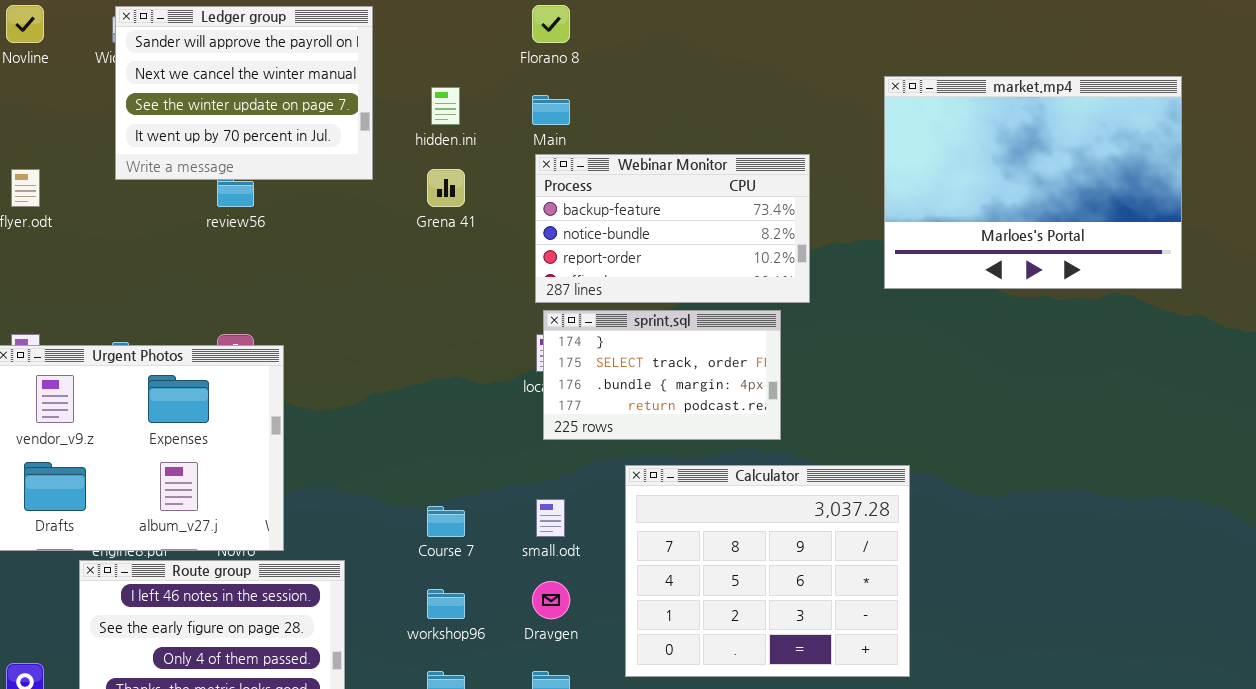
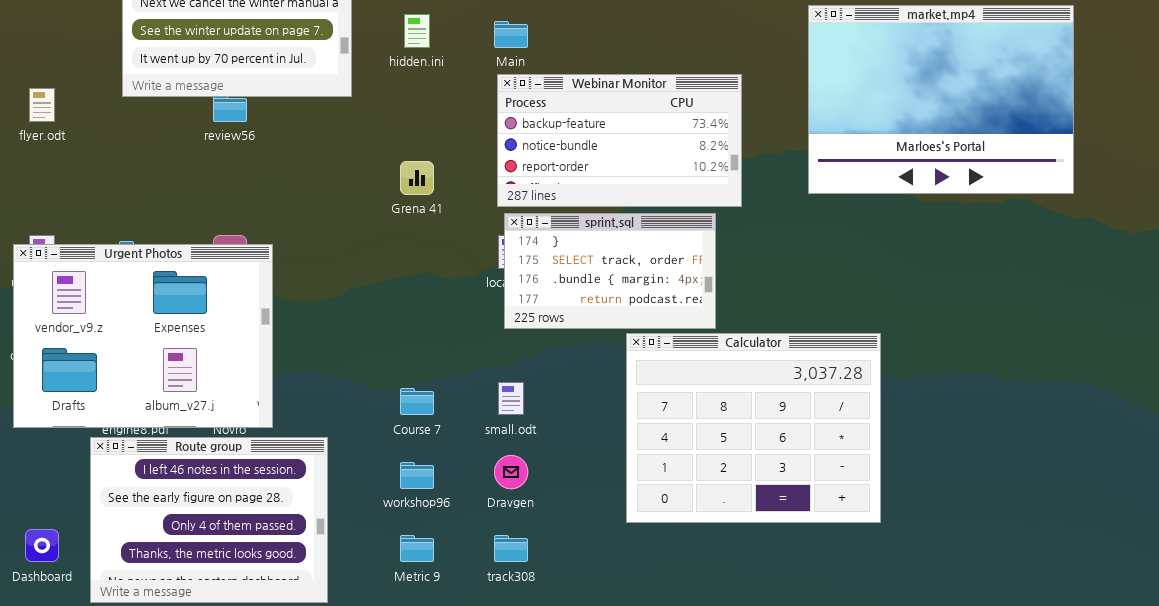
Grena 41: [427,169,465,207] -> [400,161,434,195], moved
Calculator: [625,465,910,677] -> [626,333,881,523], moved

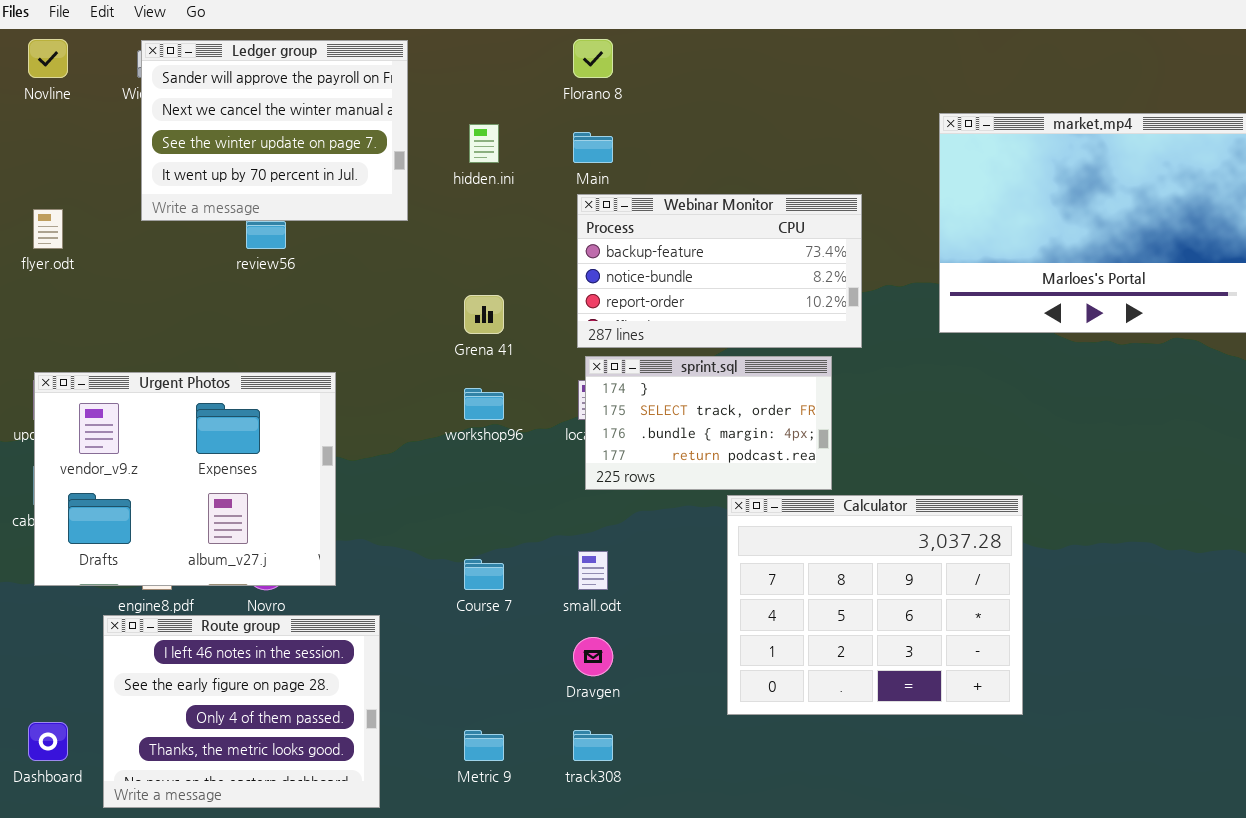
Urgent Photos: [13,244,273,428] -> [34,372,336,586], moved
workshop96: [400,462,434,489] -> [464,388,504,420], moved

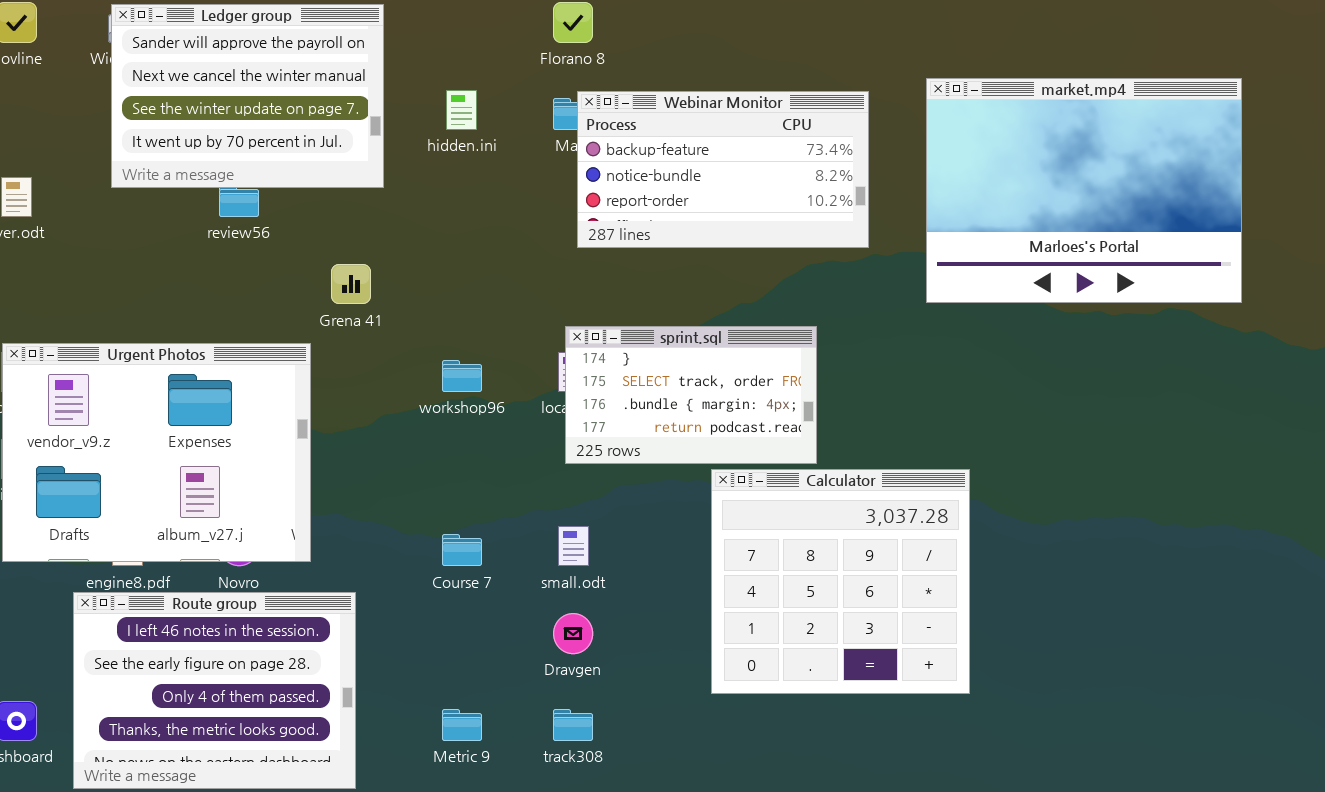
Webinar Monitor: [577,194,862,348] -> [577,91,869,248], moved
Grena 41: [464,295,504,334] -> [331,264,371,304], moved
Calculator: [727,495,1023,715] -> [711,469,970,694], resized

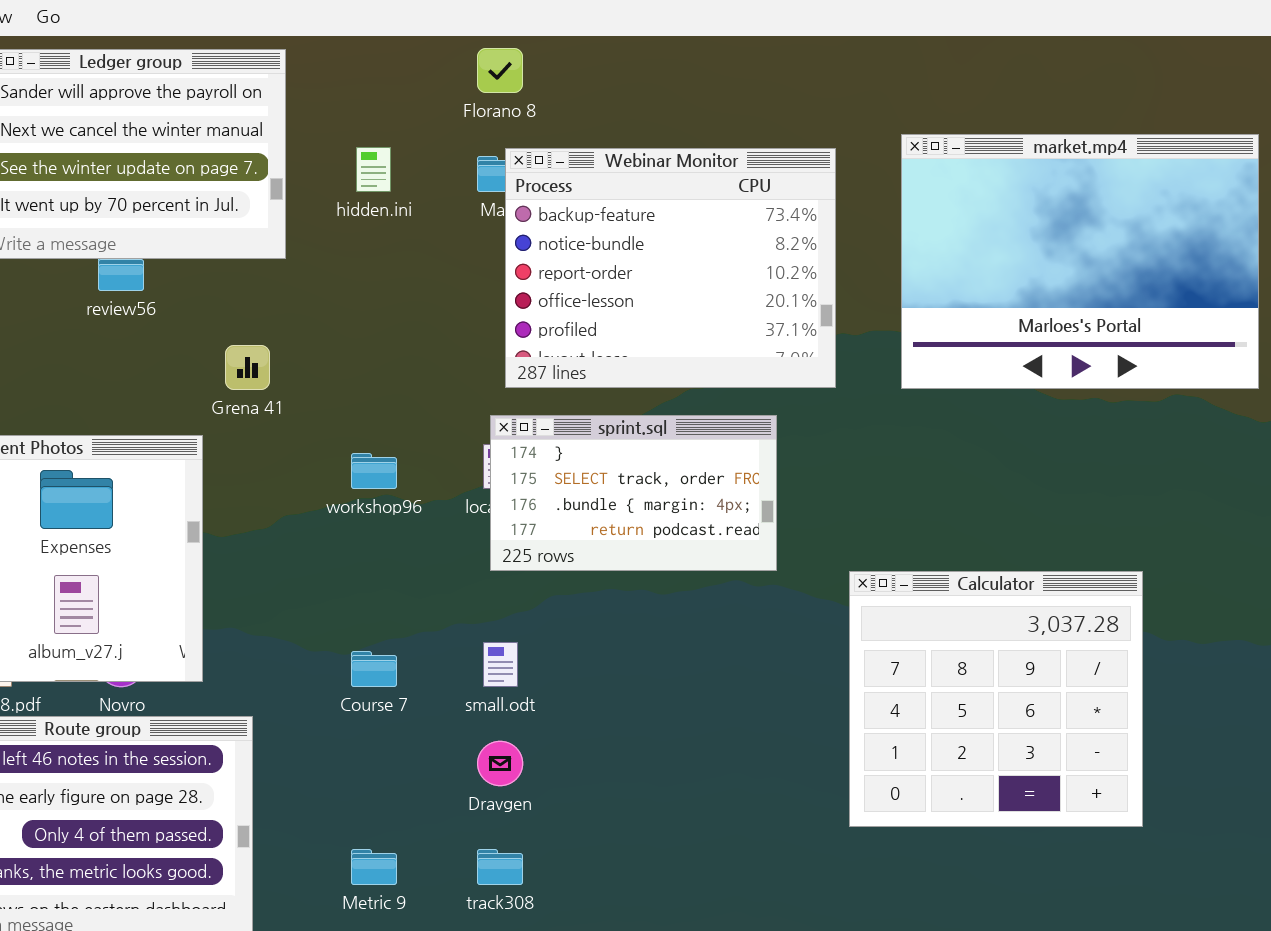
Webinar Monitor: [577,91,869,248] -> [505,148,836,388], resized
Calculator: [711,469,970,694] -> [849,571,1143,827], moved

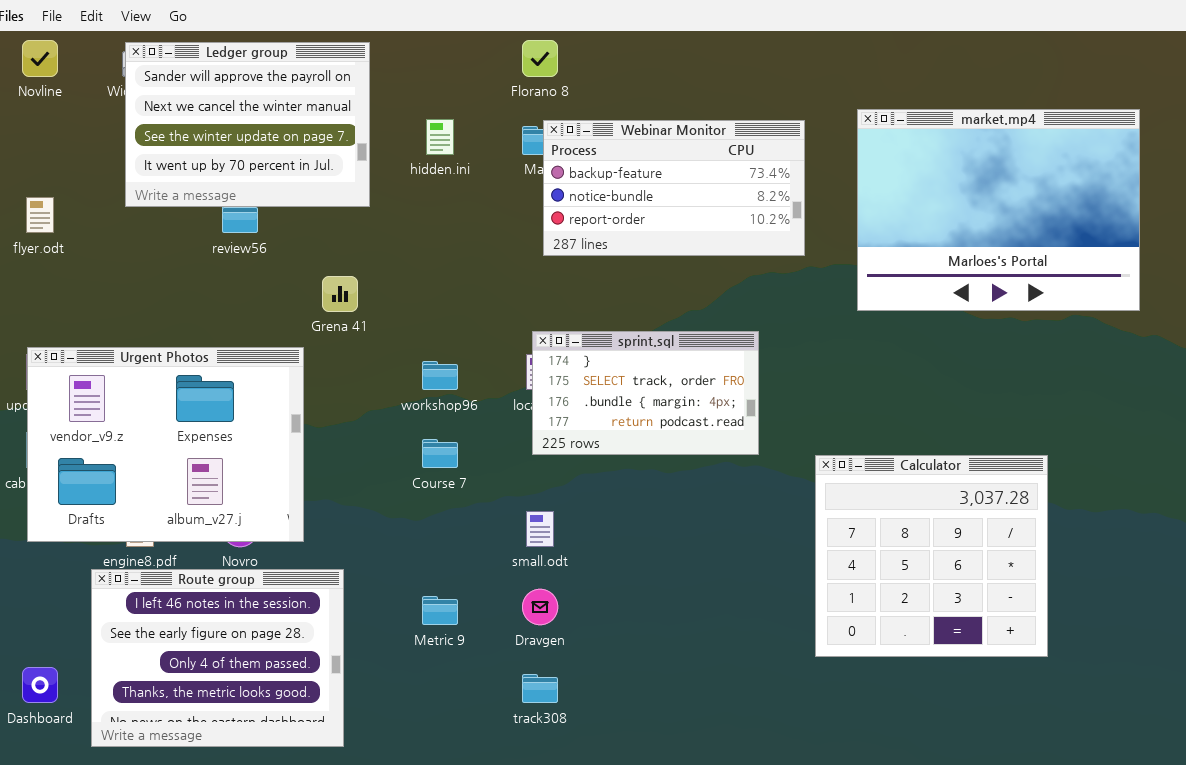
Webinar Monitor: [505,148,836,388] -> [543,120,805,256], resized
Course 7: [351,651,397,687] -> [422,439,458,468], moved
Metric 9: [351,849,397,885] -> [422,596,458,625], moved

